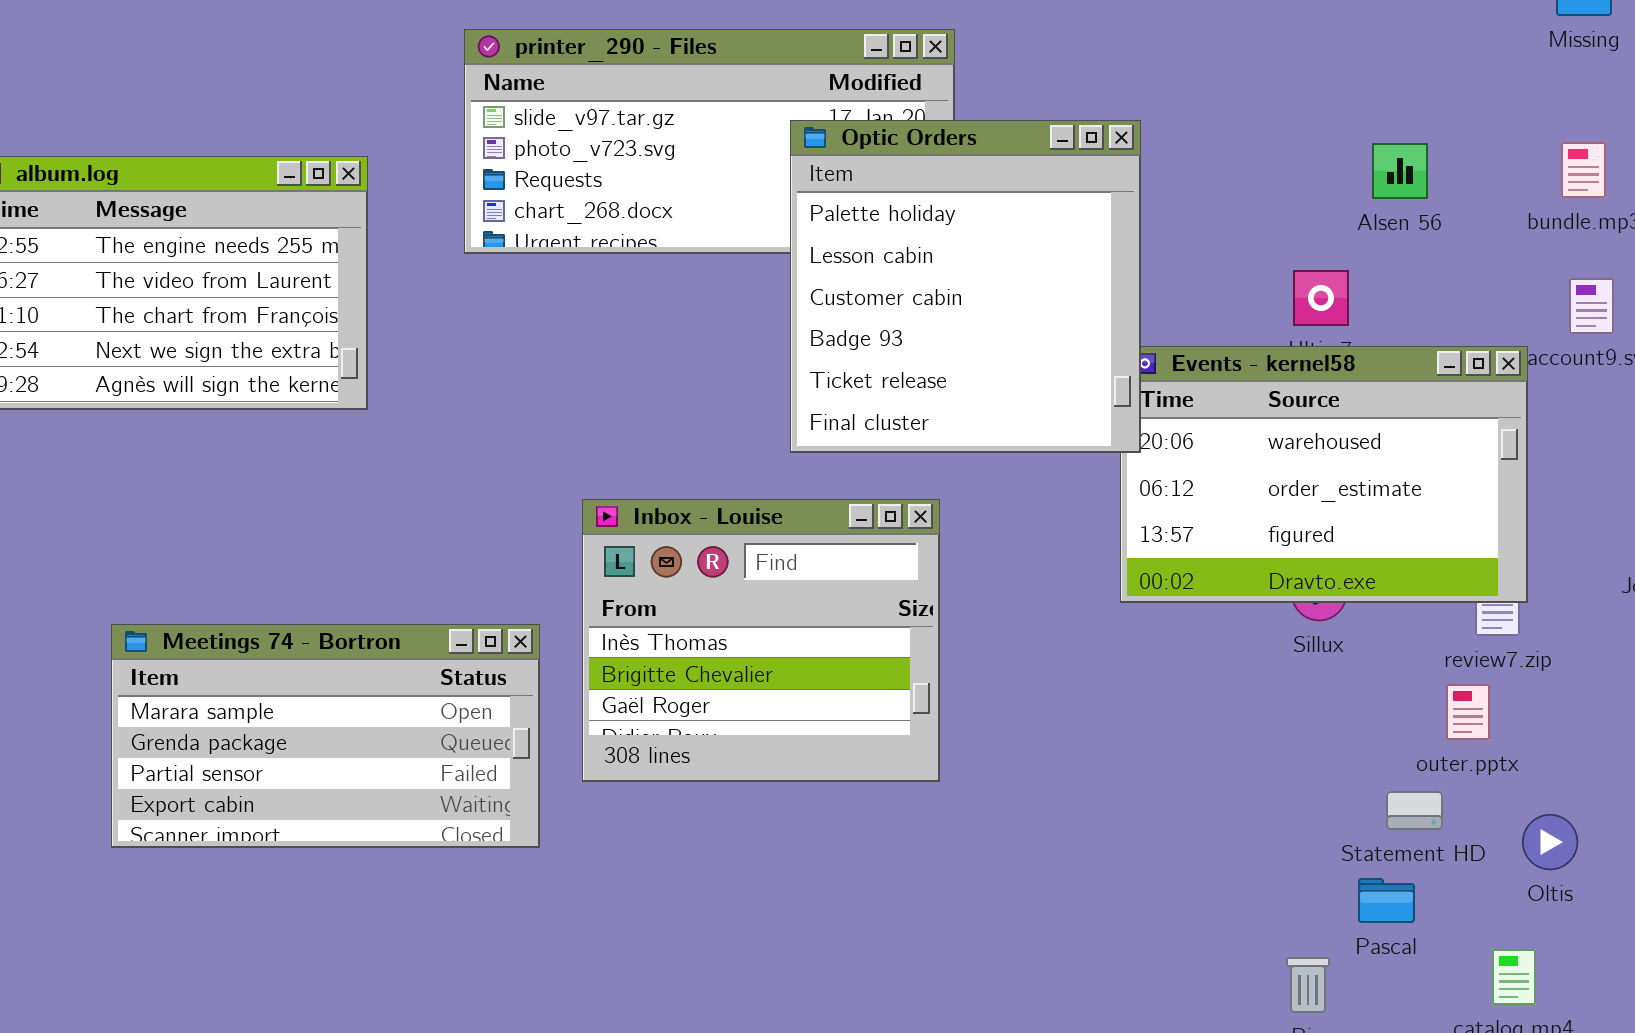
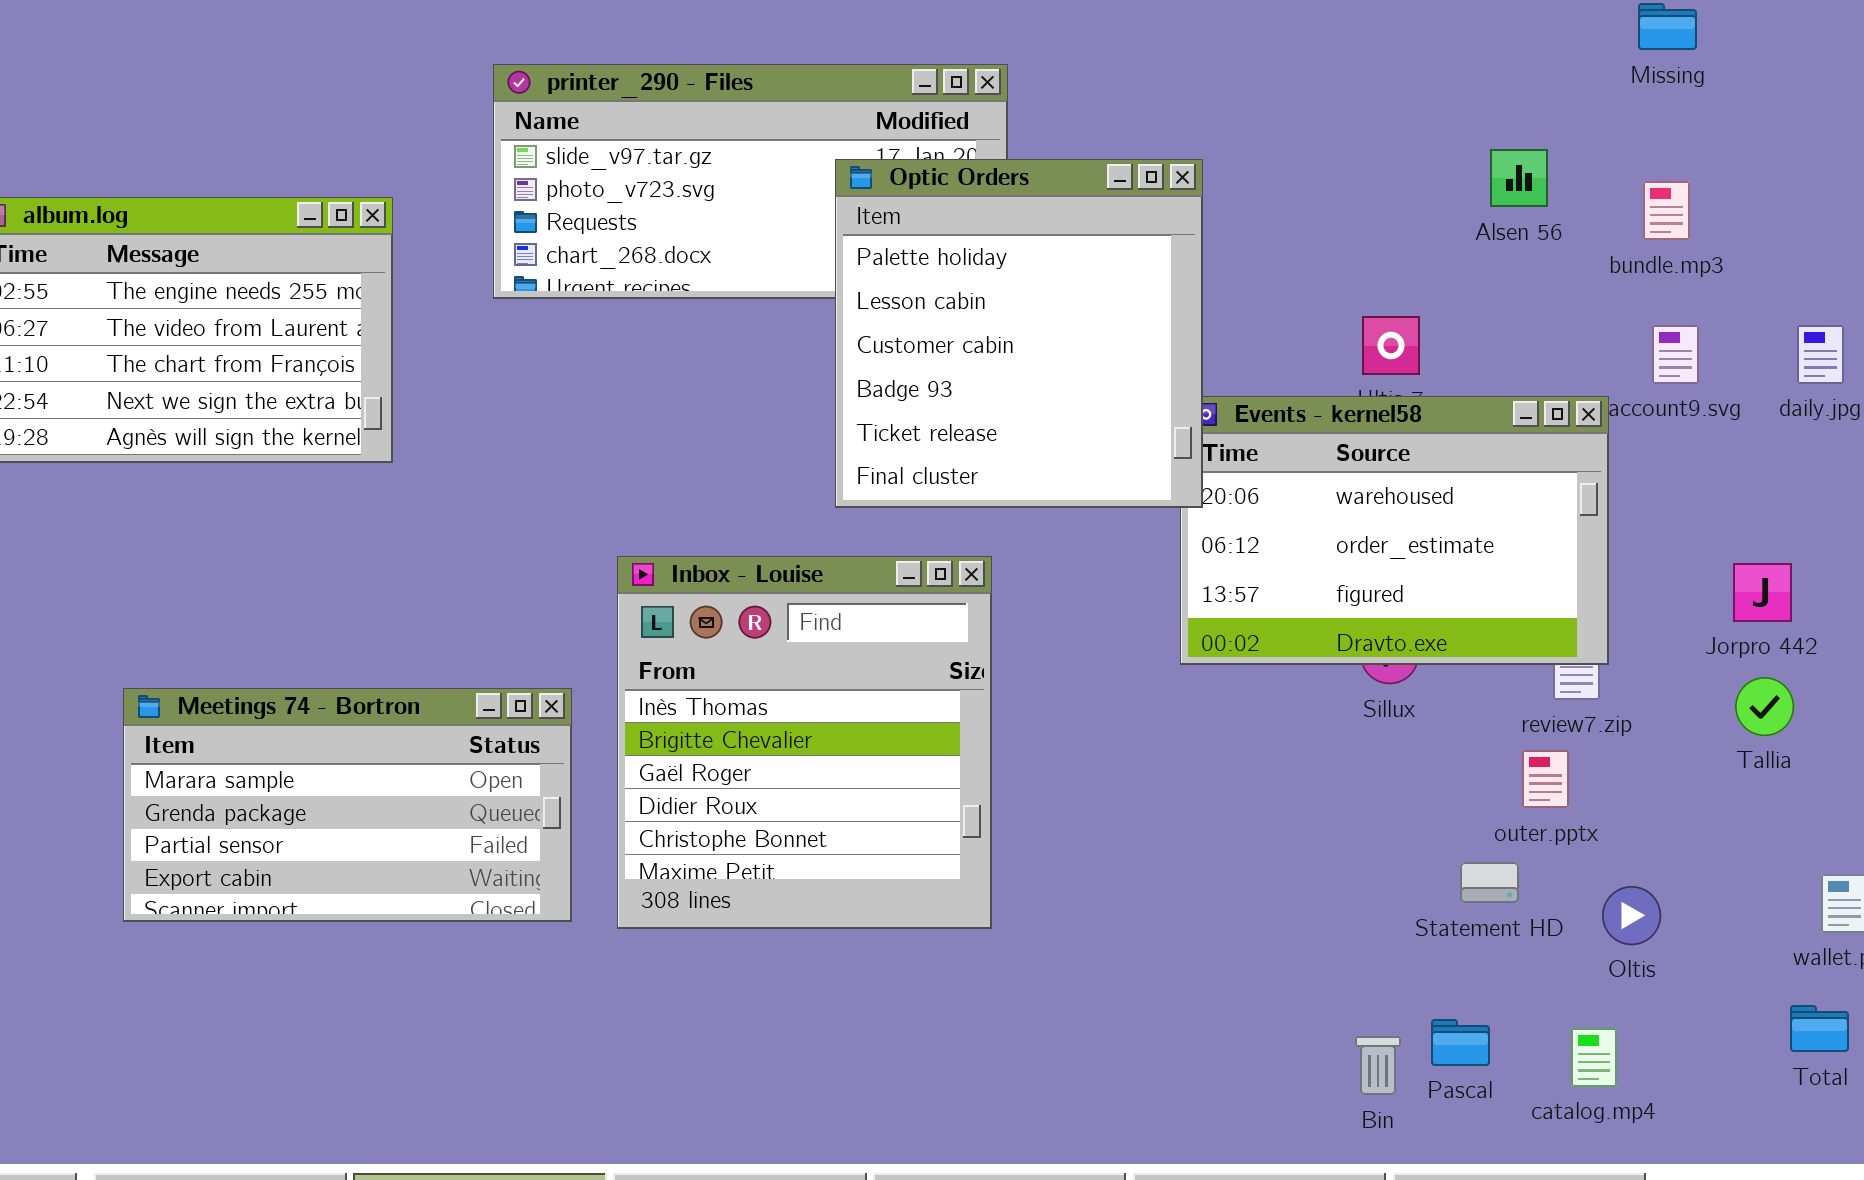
Alsen 56: [1372,143,1428,199] -> [1490,149,1548,207], moved
Inbox - Louise: [582,499,940,782] -> [617,556,992,929], resized
Pascal: [1358,878,1415,923] -> [1431,1019,1490,1066], moved

